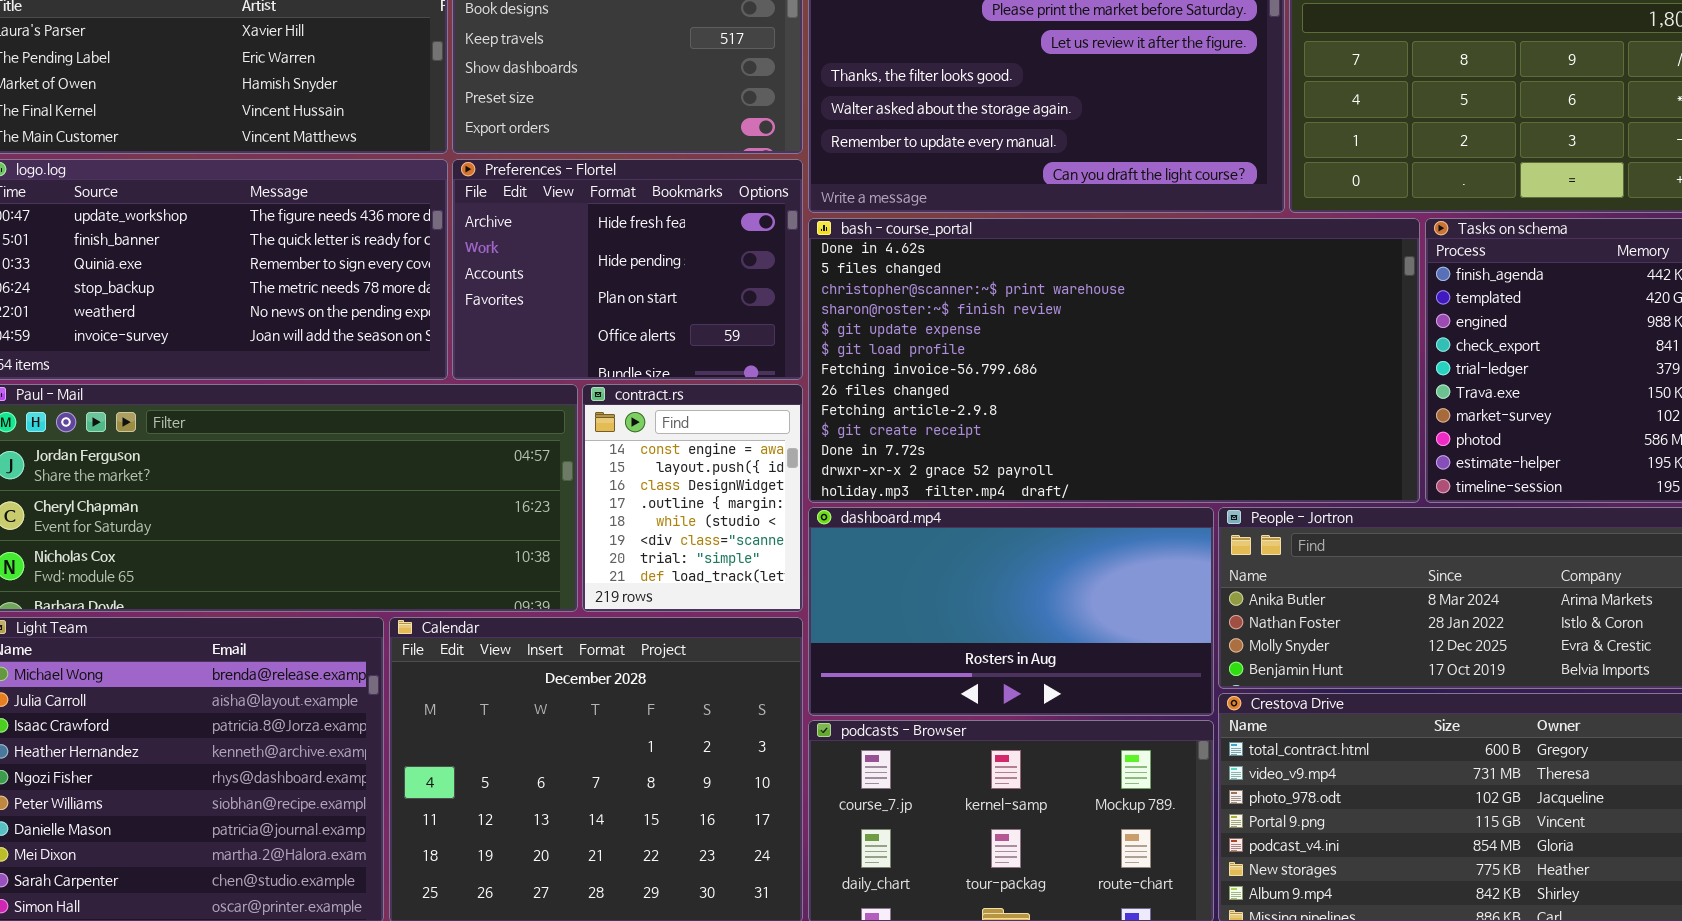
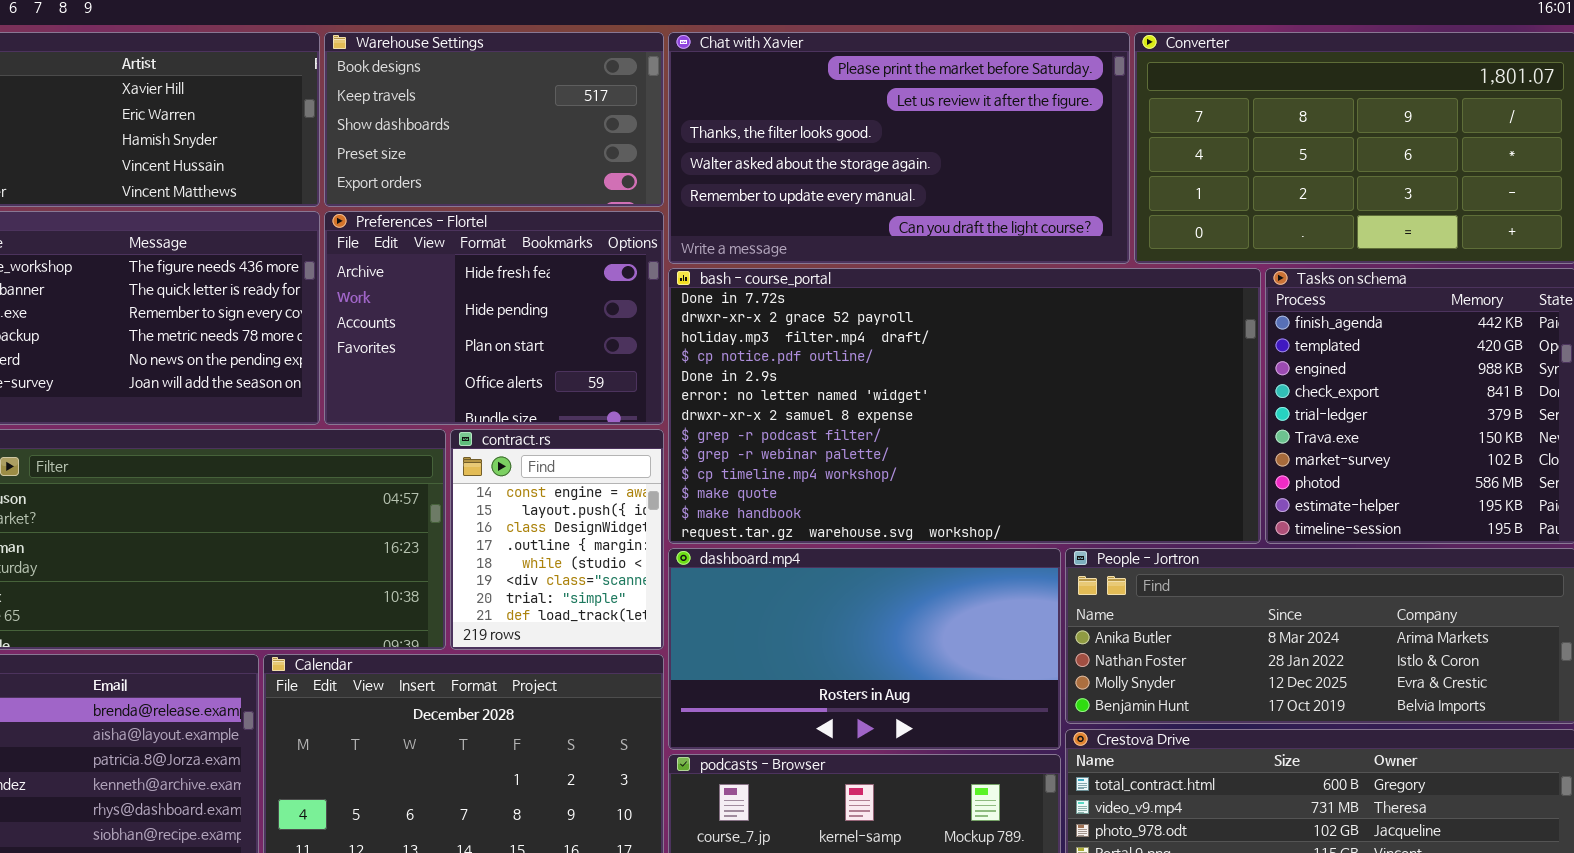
bash - course_portal: [808,218,1420,503] -> [668,268,1261,544], scrolled down 10 rows

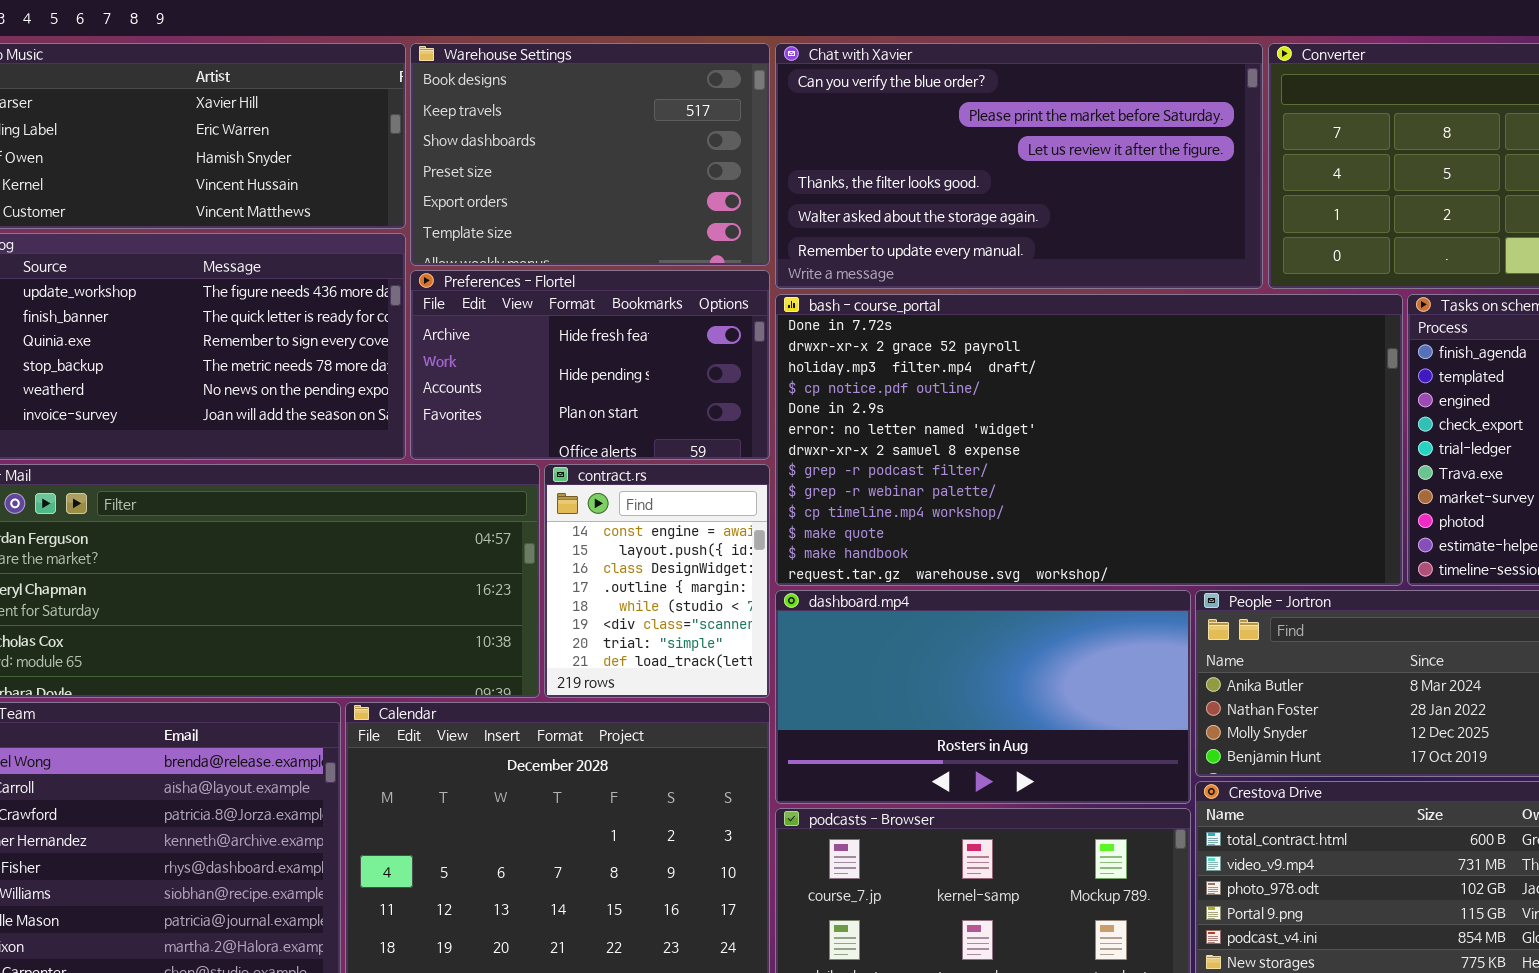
Warehouse Settings: [324,32,664,207] -> [410,43,770,266], resized
Chat with Xavier: [668,32,1130,264] -> [775,43,1263,289], scrolled up 1 row
Preferences - Flortel: [324,211,664,425] -> [410,270,770,460], resized

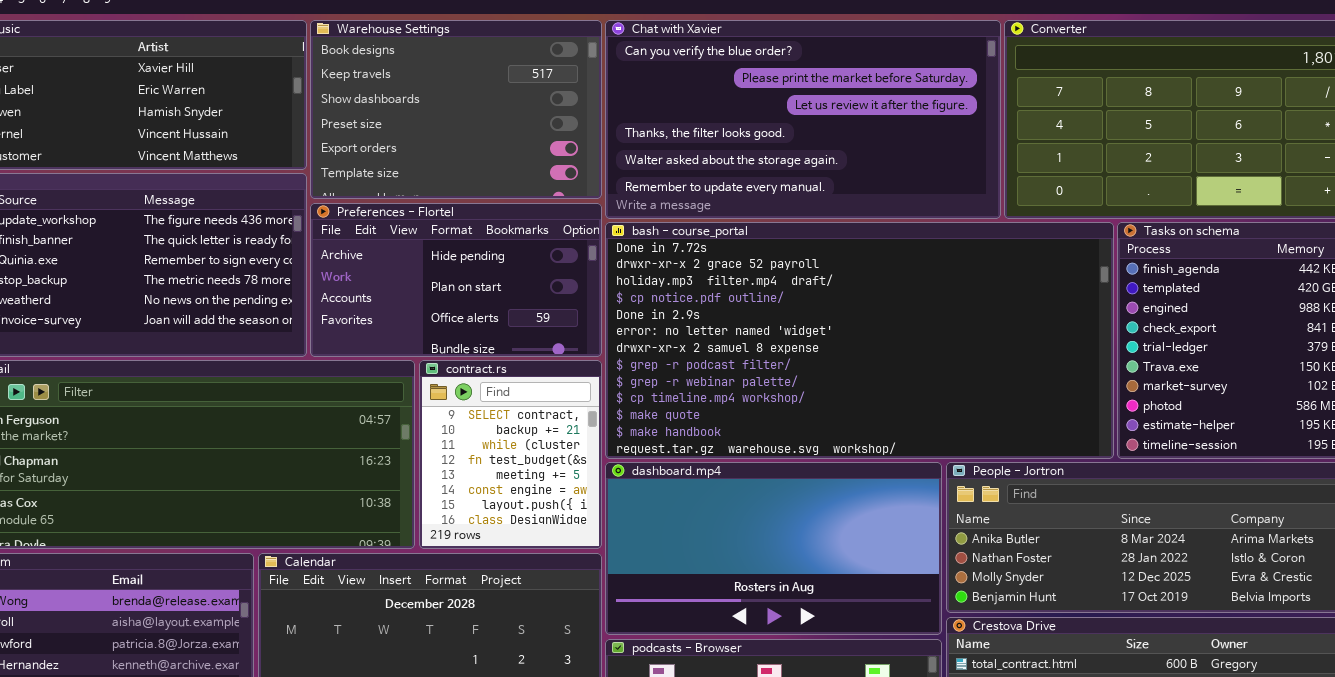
Preferences - Flortel: [410,270,770,460] -> [310,203,602,357], scrolled down 1 row
contract.rs: [544,464,770,698] -> [419,360,602,549], scrolled up 5 rows

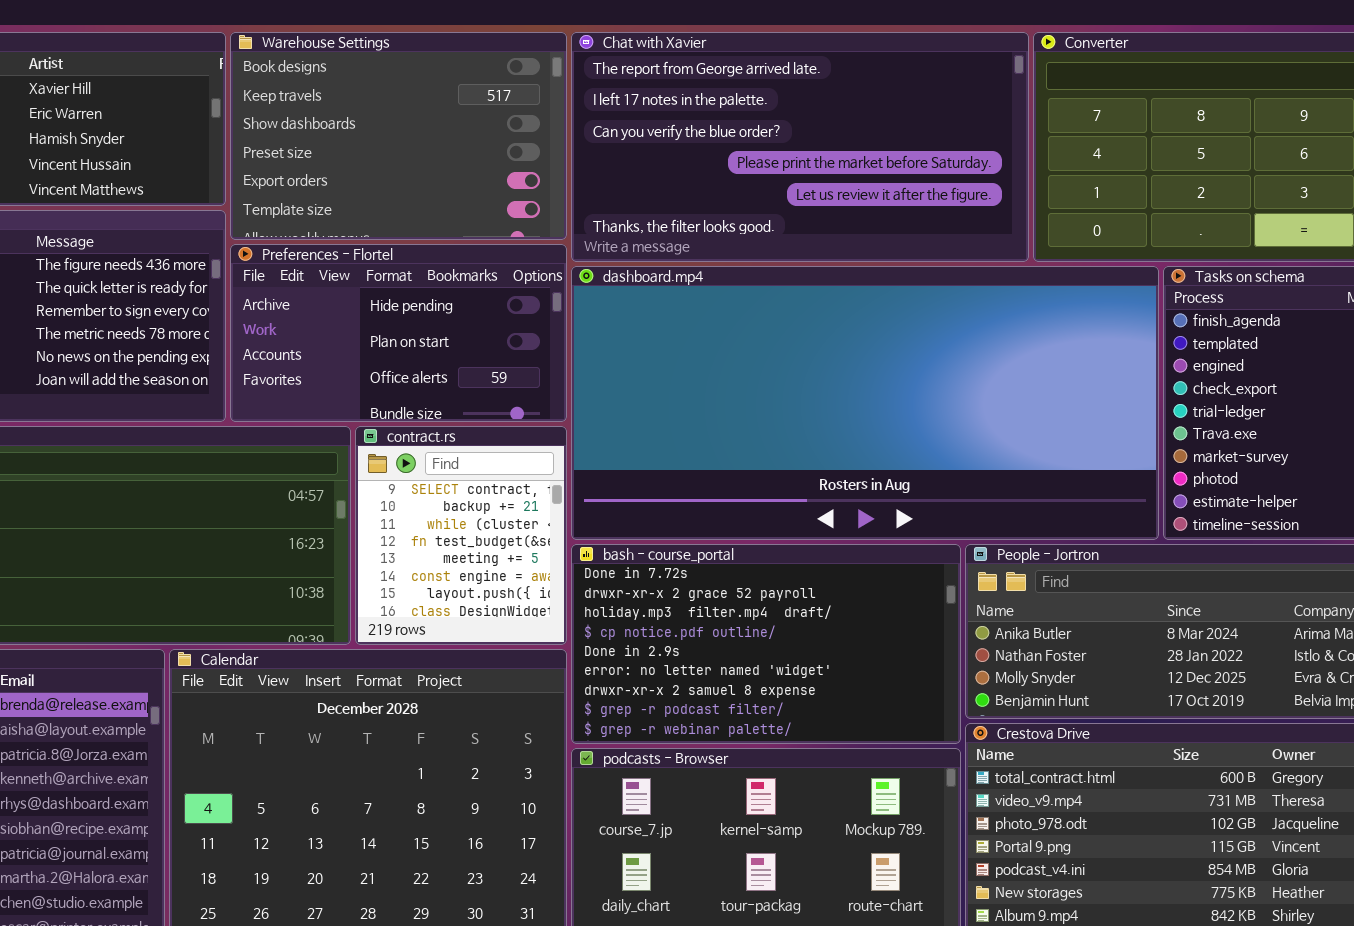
Chat with Xavier: [605,20,1001,219] -> [571,32,1029,262], scrolled up 2 rows
bash - course_portal: [605,222,1114,459] -> [571,544,961,744], moved, resized
dashboard.mp4: [605,462,942,635] -> [571,266,1159,540], moved, resized

